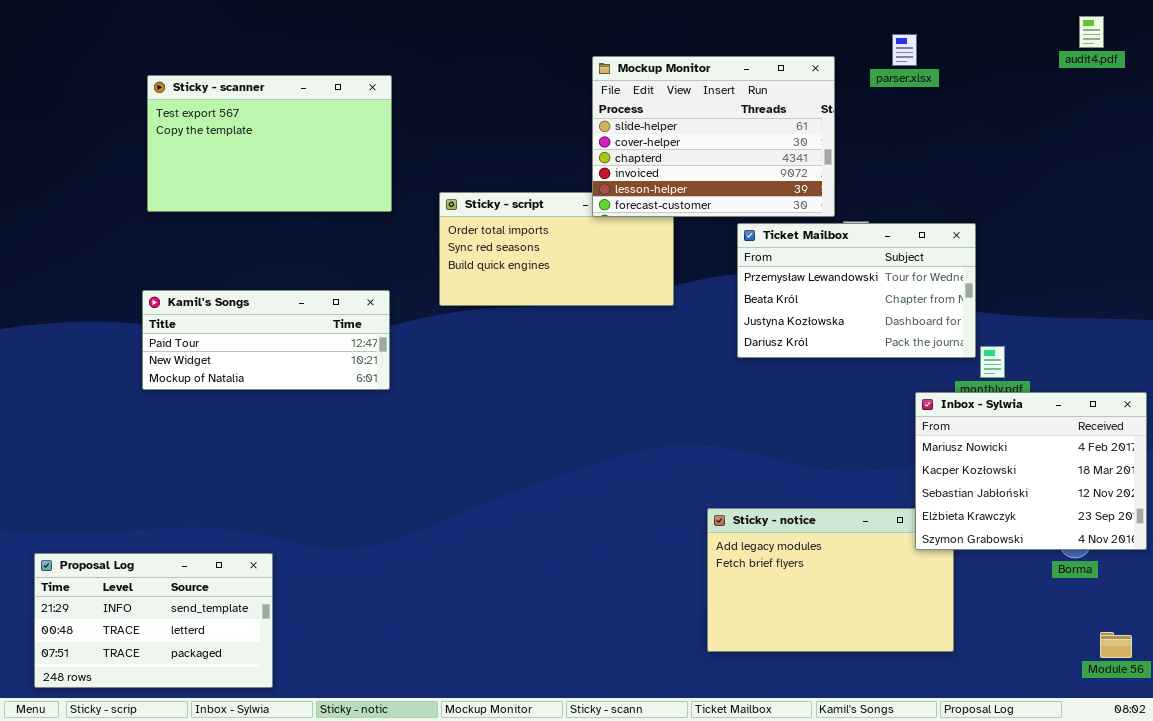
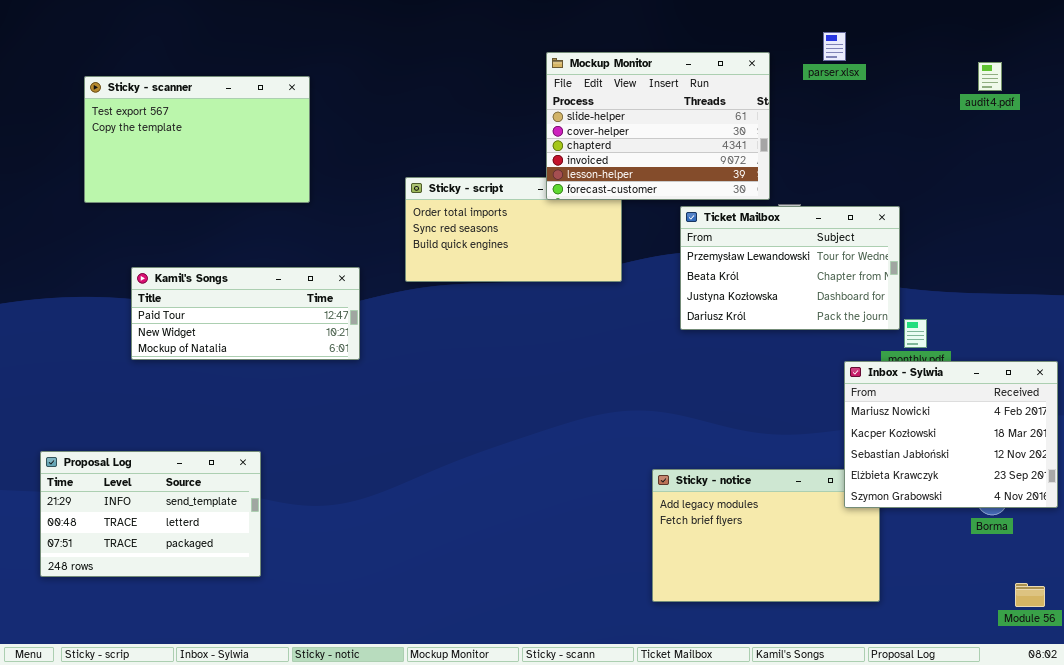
audit4.pdf: [1079,16,1104,48] -> [978,62,1002,91], moved
Sticky - scanner: [147,75,392,212] -> [84,76,310,203], moved
Proposal Log: [34,553,273,688] -> [40,451,261,577], moved

